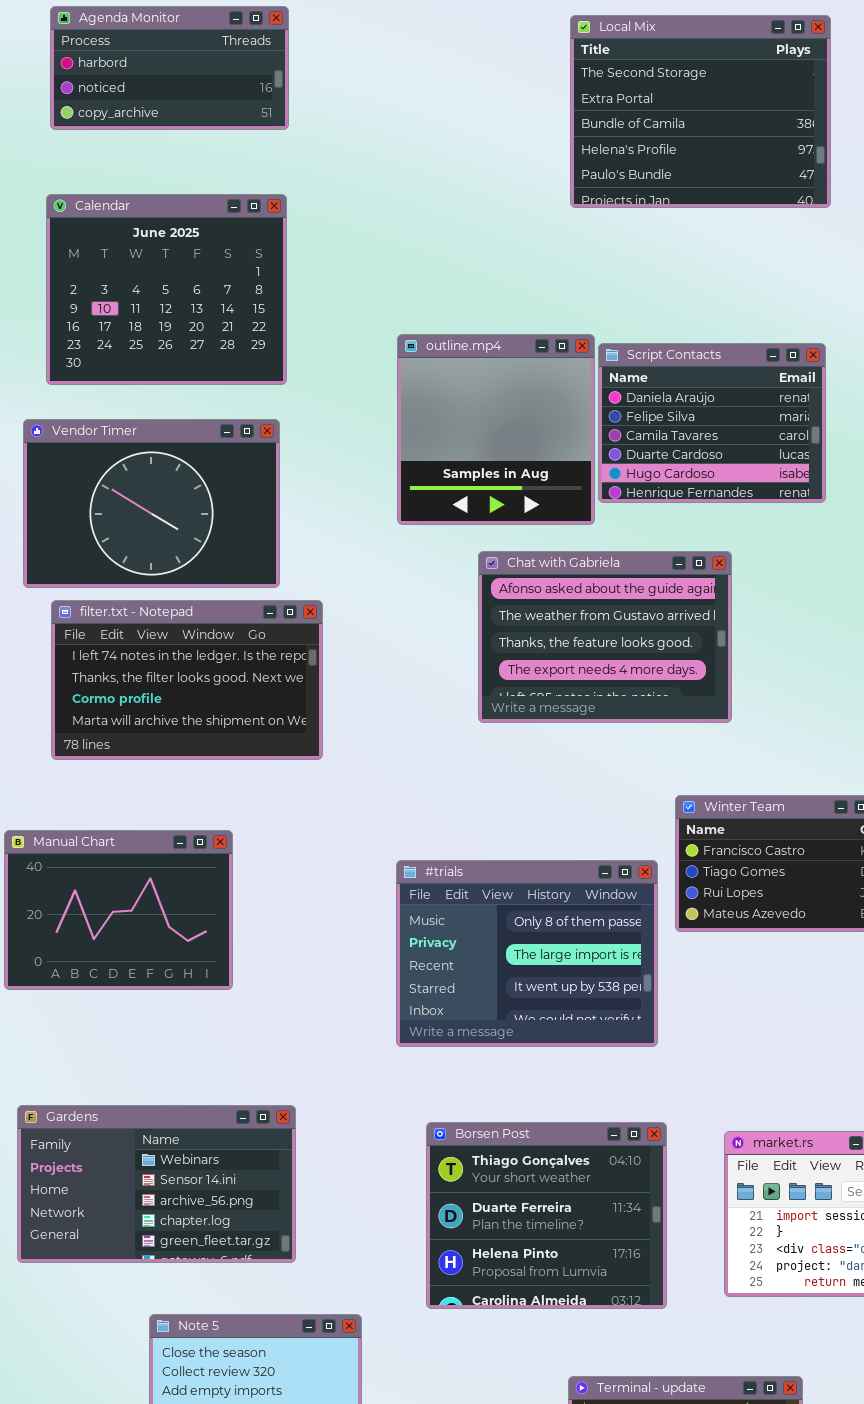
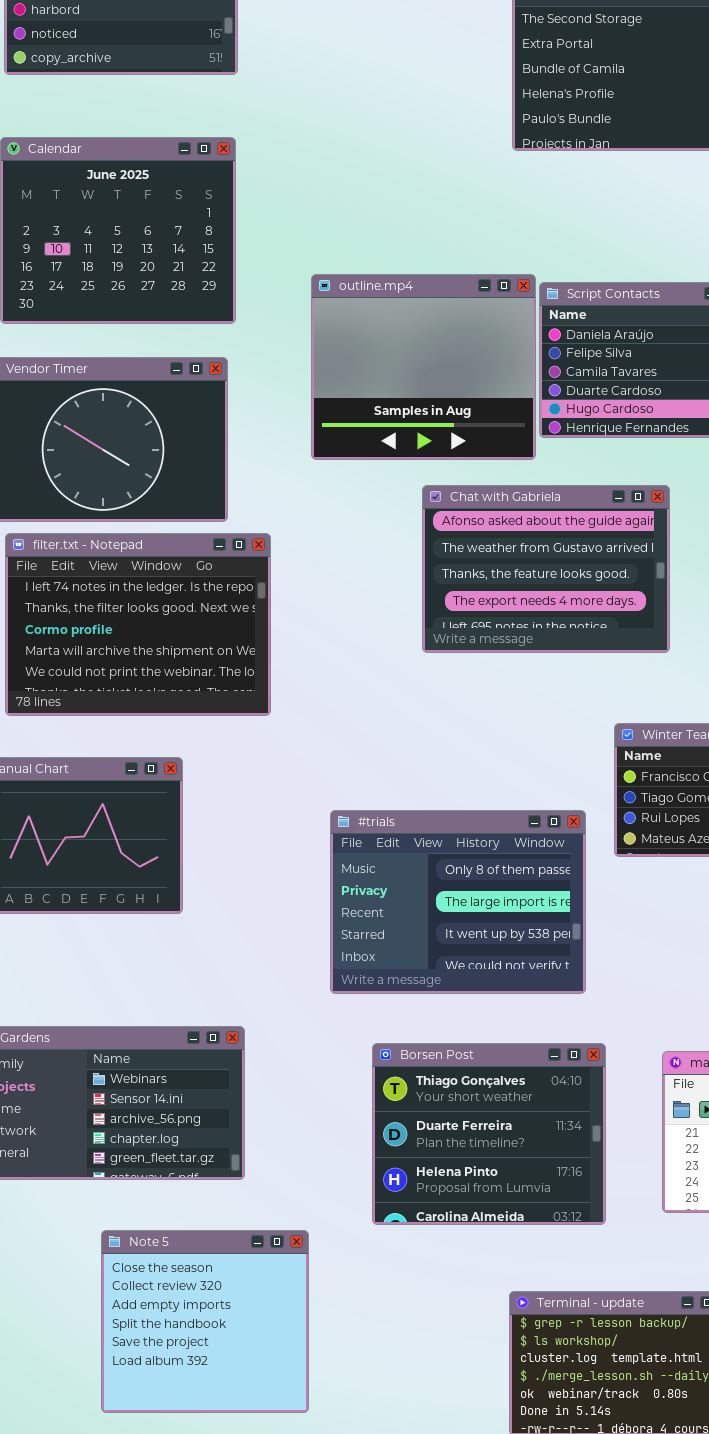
outline.mp4: [397,334,595,525] -> [311,274,536,460], resized
filter.txt - Notepad: [51,600,323,760] -> [5,533,271,716], resized
#trials: [396,860,658,1047] -> [330,810,586,994], moved

